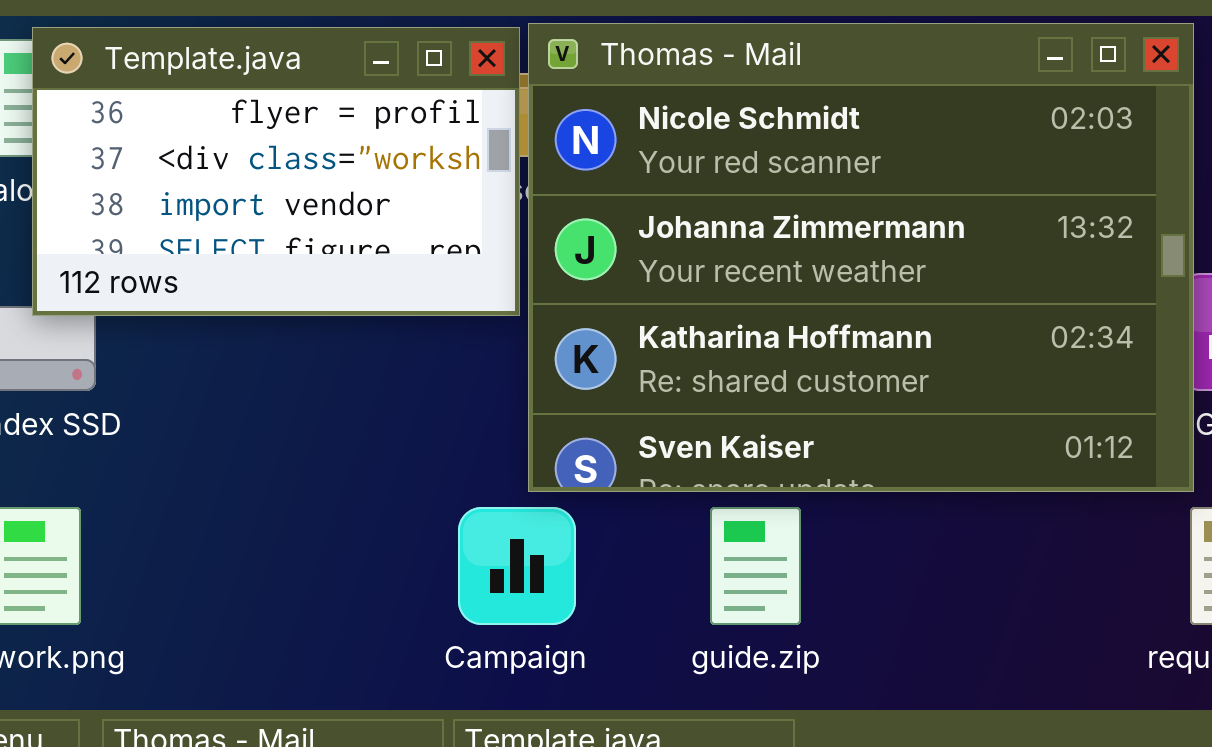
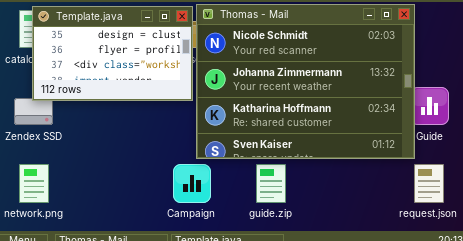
Template.java: [32,27,520,316] -> [32,6,193,101], scrolled up 1 row

